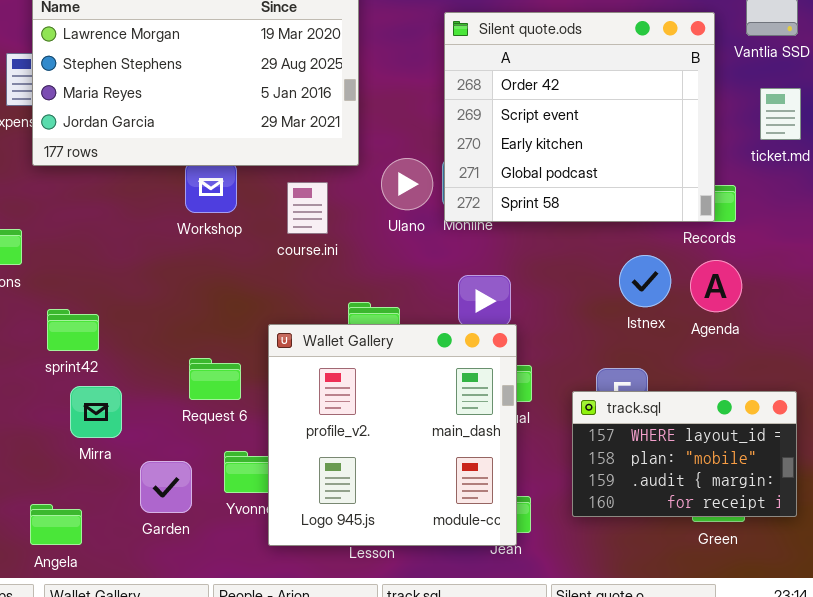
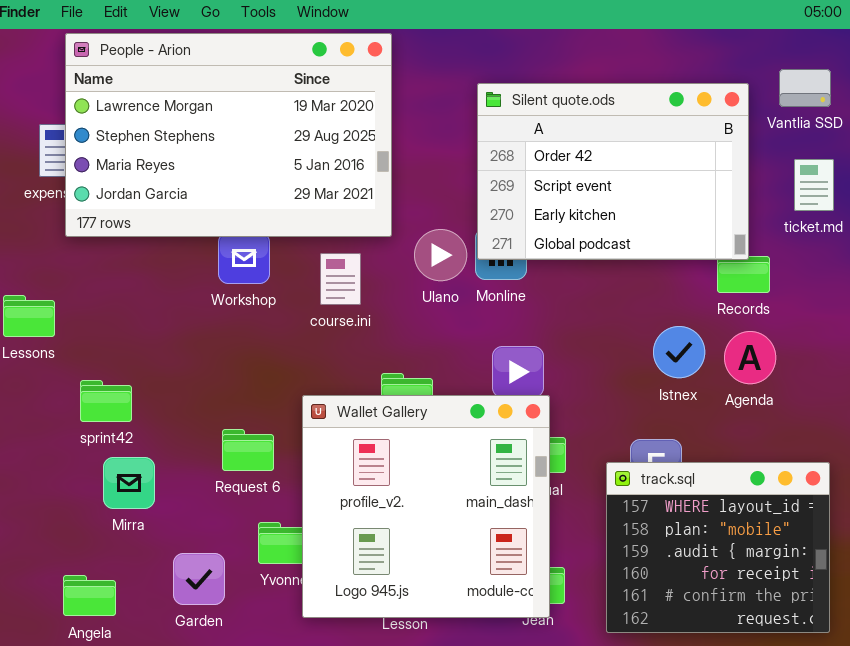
Silent quote.ods: [444,12,715,222] -> [477,83,749,260], resized
track.sql: [572,391,797,517] -> [606,462,830,633], resized
Garden: [140,461,192,513] -> [173,553,225,605], moved

